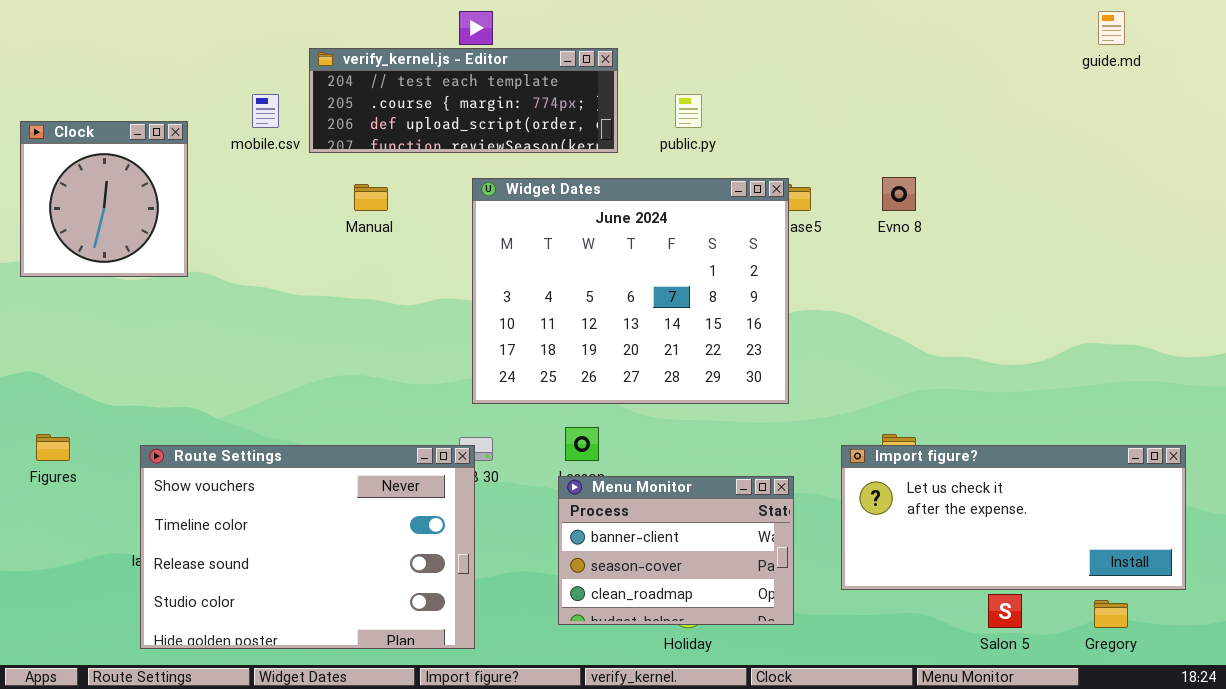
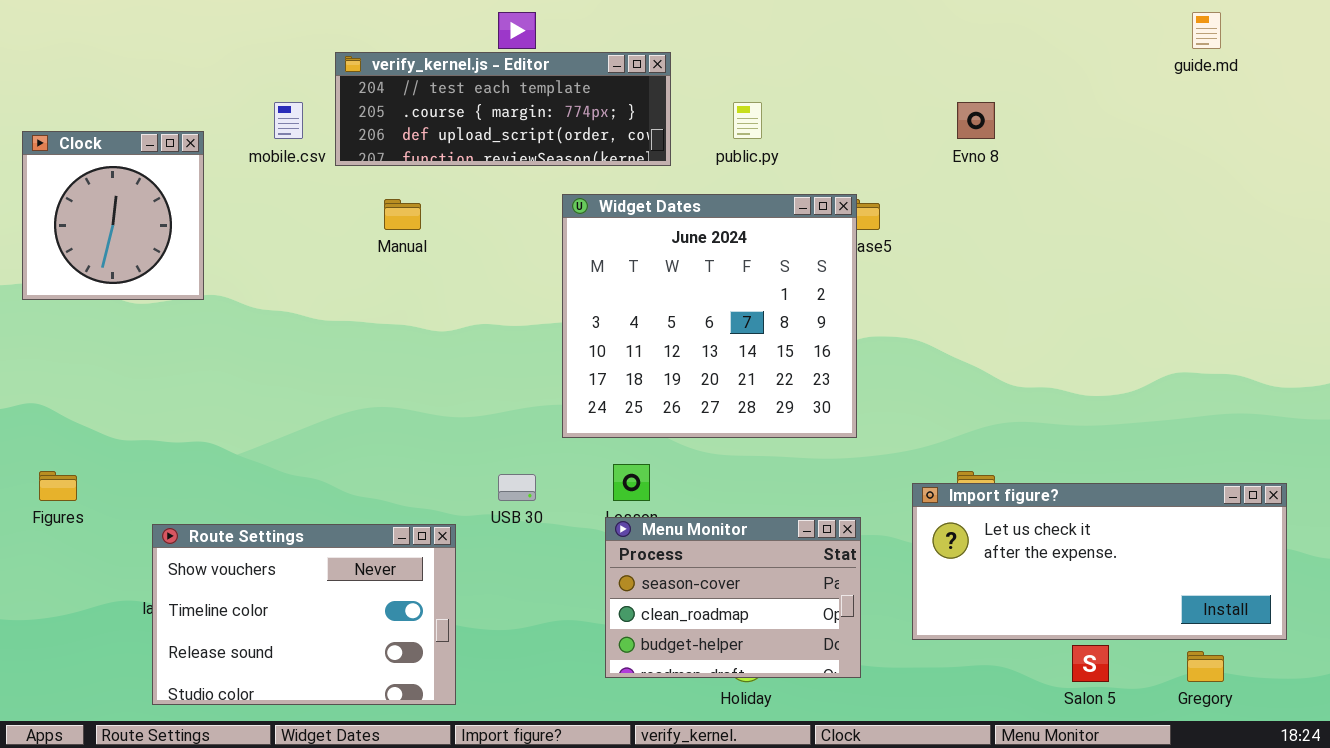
Evno 8: [882,177,916,211] -> [957,102,995,139], moved
Widget Dates: [472,178,789,404] -> [562,194,857,438], resized
Route Settings: [140,445,475,649] -> [152,524,456,705], resized
Menu Monitor: [558,476,794,625] -> [605,517,861,678], scrolled down 1 row

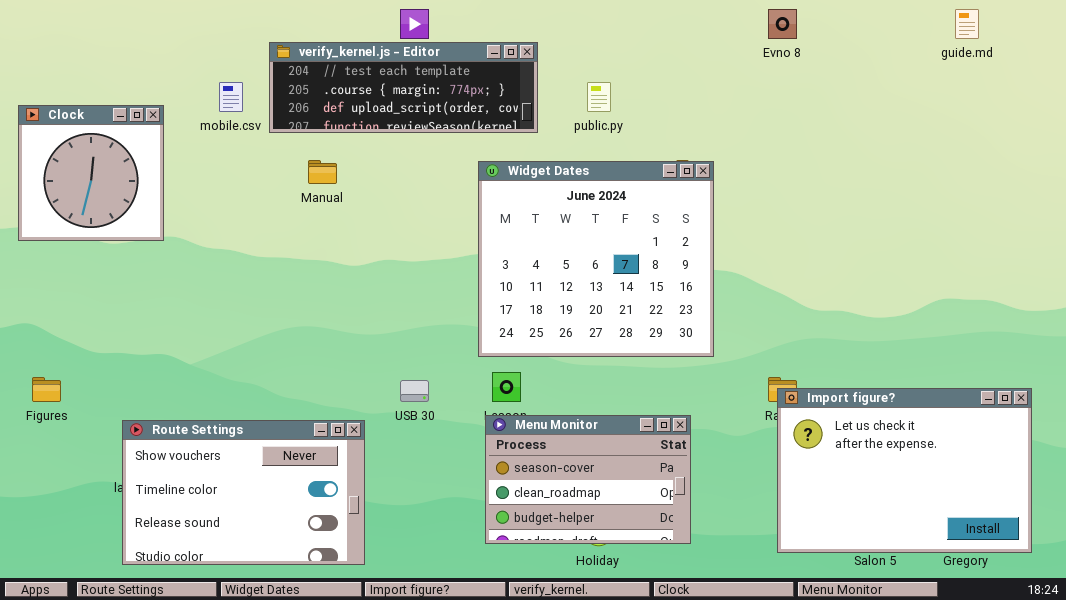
Evno 8: [957,102,995,139] -> [768,9,797,39], moved
Widget Dates: [562,194,857,438] -> [478,161,714,357], moved
Import figure?: [912,483,1287,640] -> [777,388,1032,553], resized

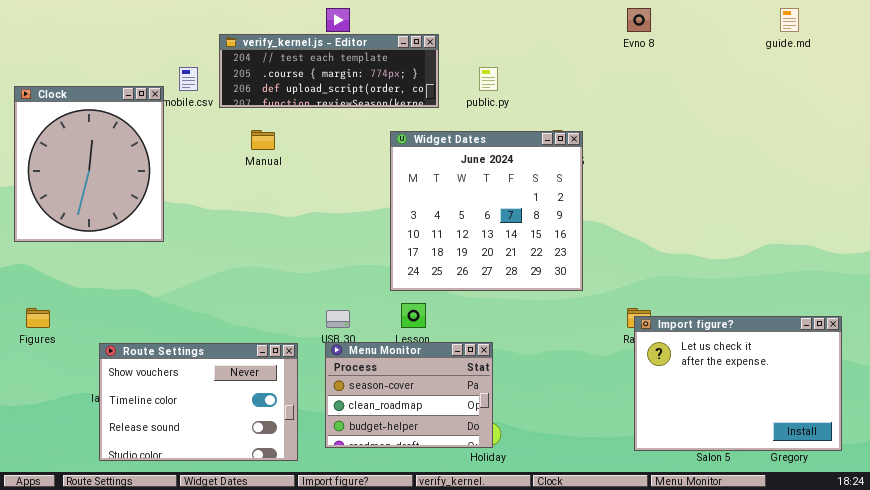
Clock: [18,105,164,241] -> [14,86,164,242], resized
Menu Monitor: [485,415,691,544] -> [325,342,493,448], moved

